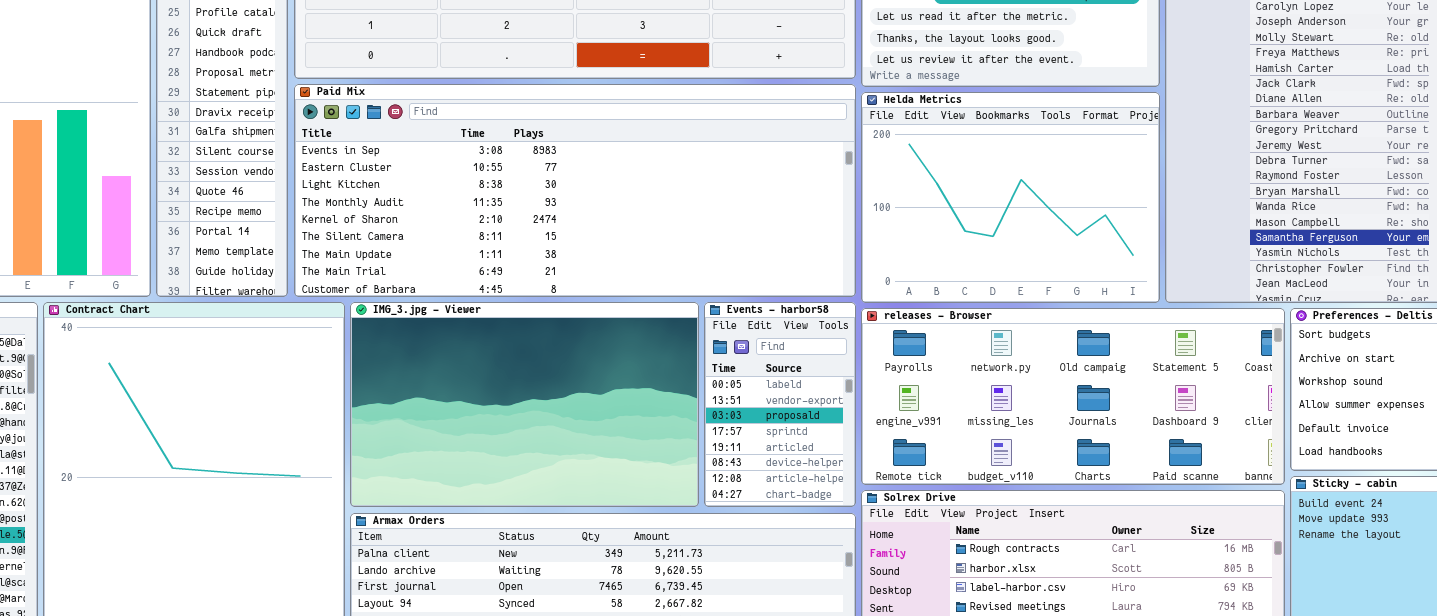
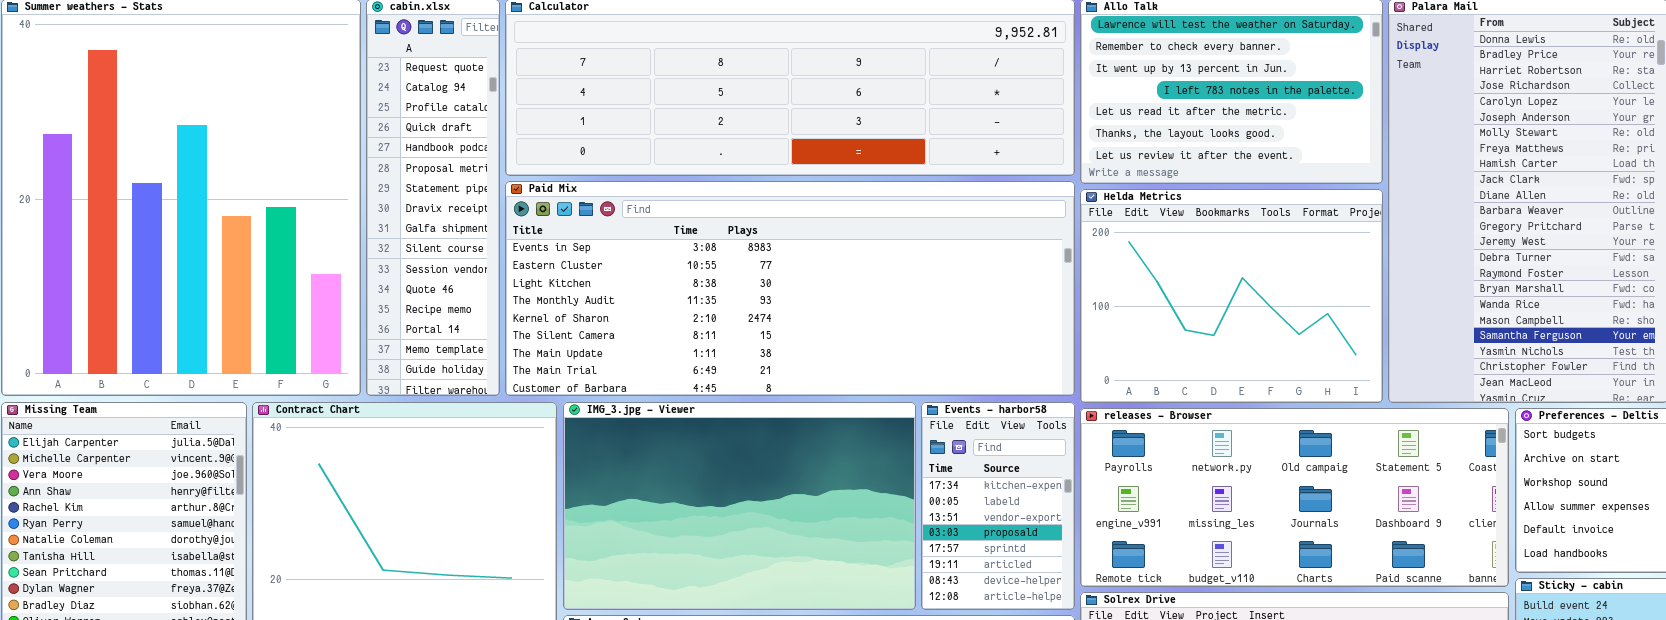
Events - harbor58: [704,302,856,507] -> [921,402,1075,610], scrolled up 1 row

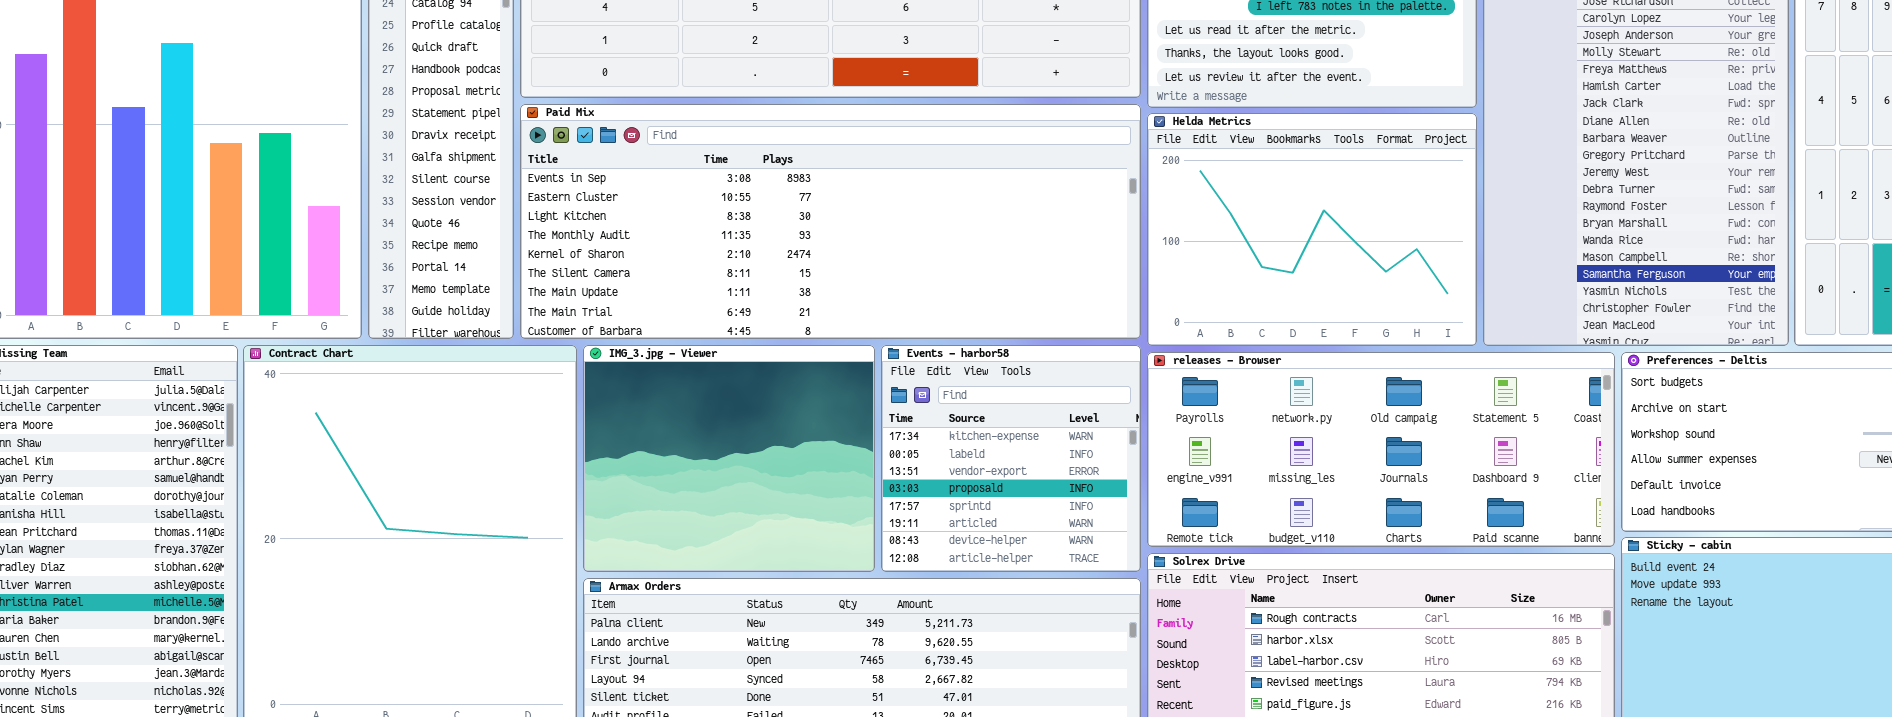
IMG_3.jpg - Viewer: [563,402,916,610] -> [583,345,875,572], resized
Events - harbor58: [921,402,1075,610] -> [881,345,1141,572], resized

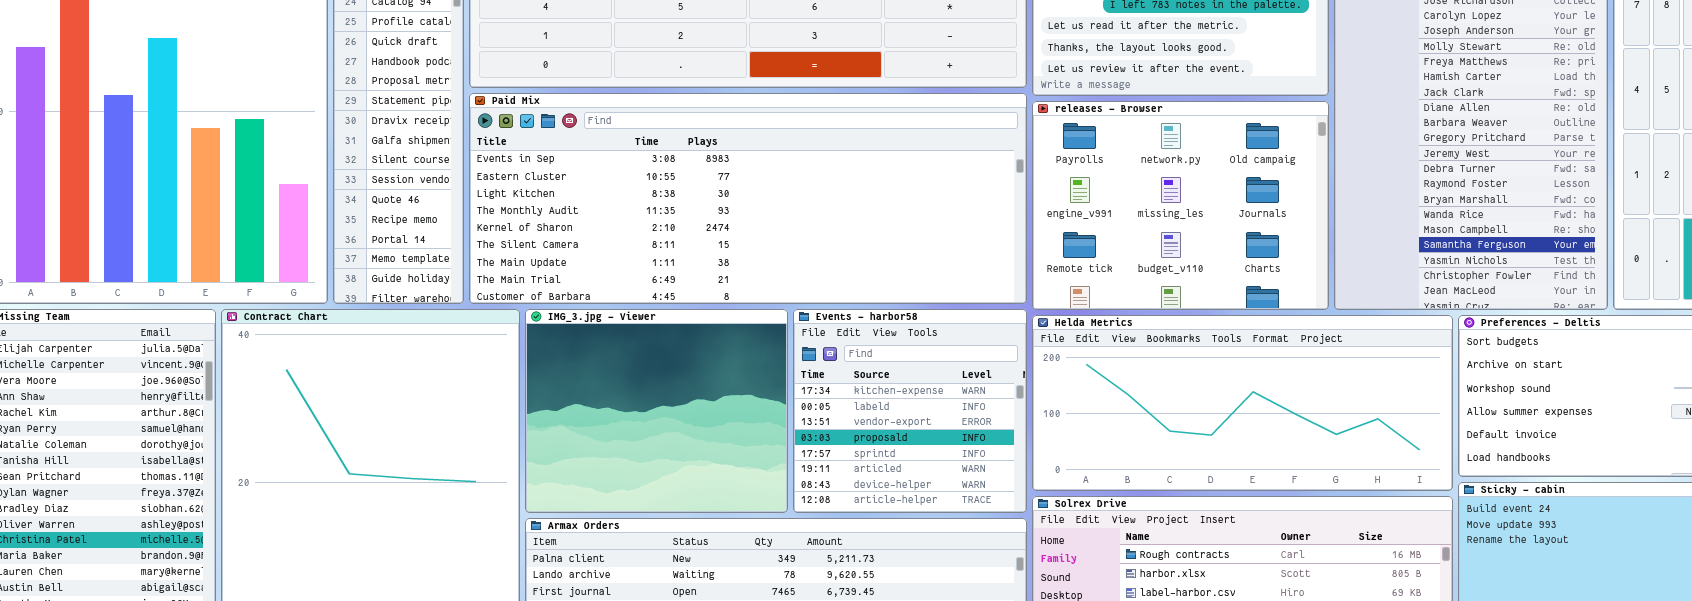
Helda Metrics: [1147,113,1477,346] -> [1032,315,1453,491], moved, resized
releases - Browser: [1147,352,1615,547] -> [1032,101,1329,310], moved, resized

